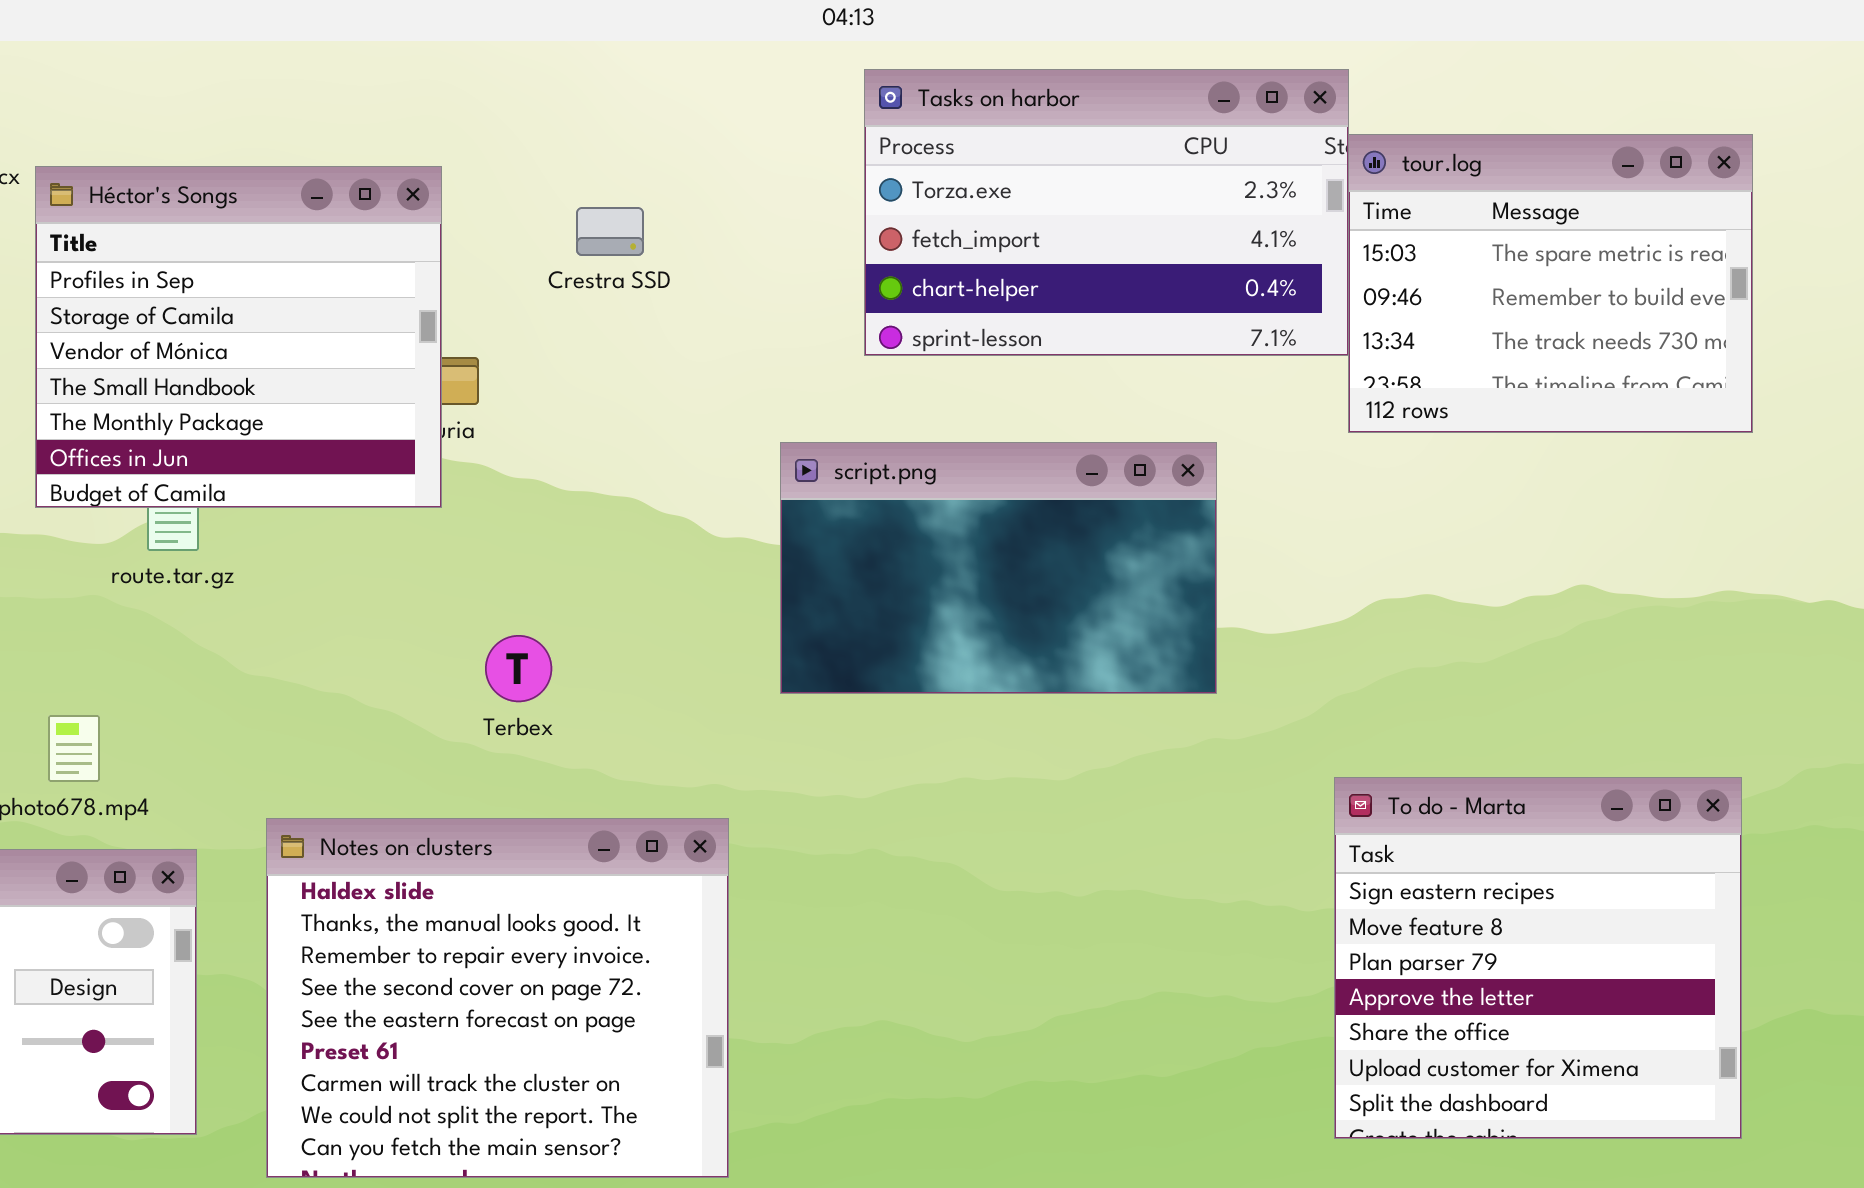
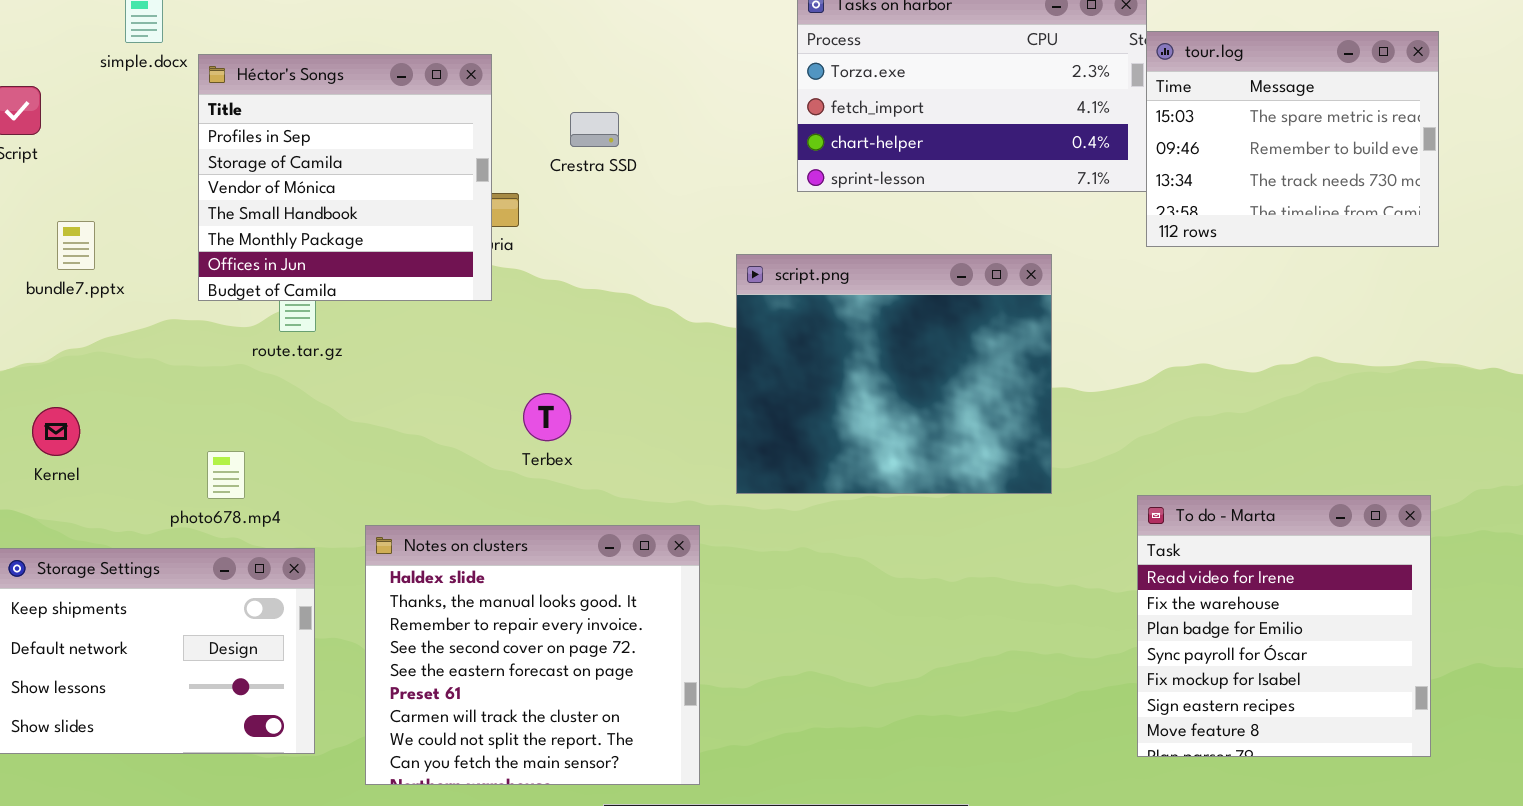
Crestra SSD: [576,207,644,256] -> [570,112,619,147], moved
script.png: [780,442,1217,694] -> [736,254,1052,494], resized
To do - Marta: [1334,777,1742,1139] -> [1137,495,1431,757], scrolled up 5 rows

